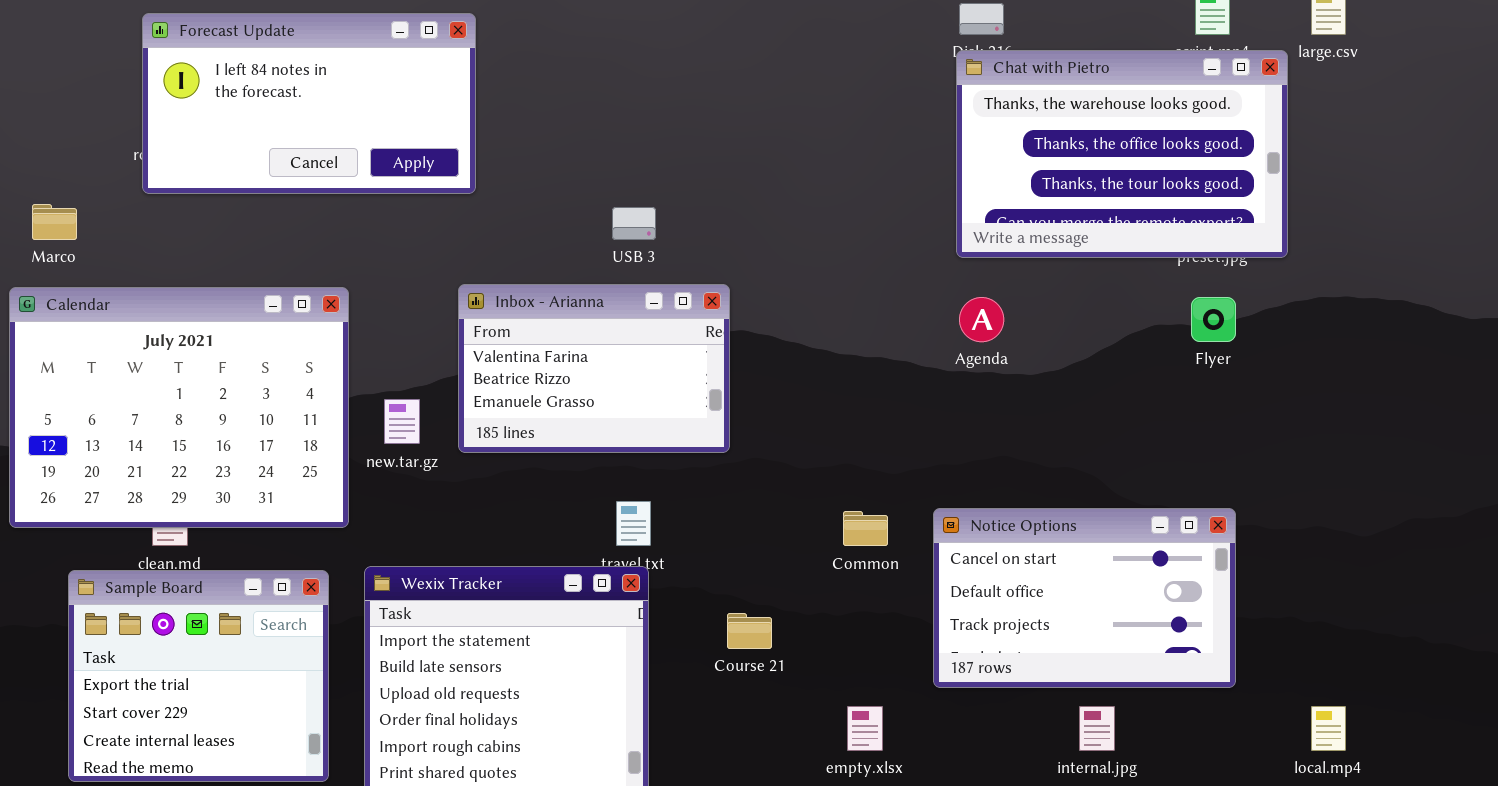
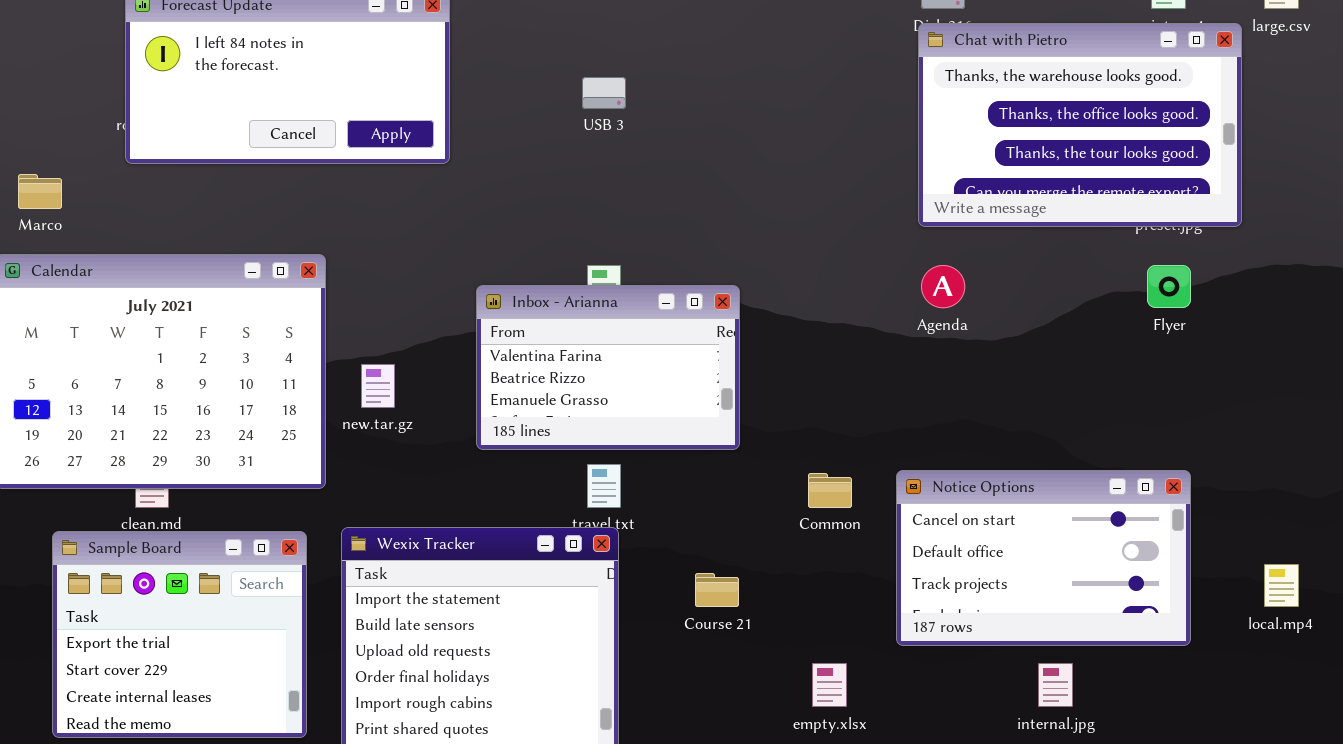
USB 3: [612,207,656,240] -> [582,77,626,109], moved
Inbox - Arianna: [458,284,730,453] -> [476,285,740,450], moved
local.mp4: [1311,706,1346,751] -> [1264,564,1299,607], moved

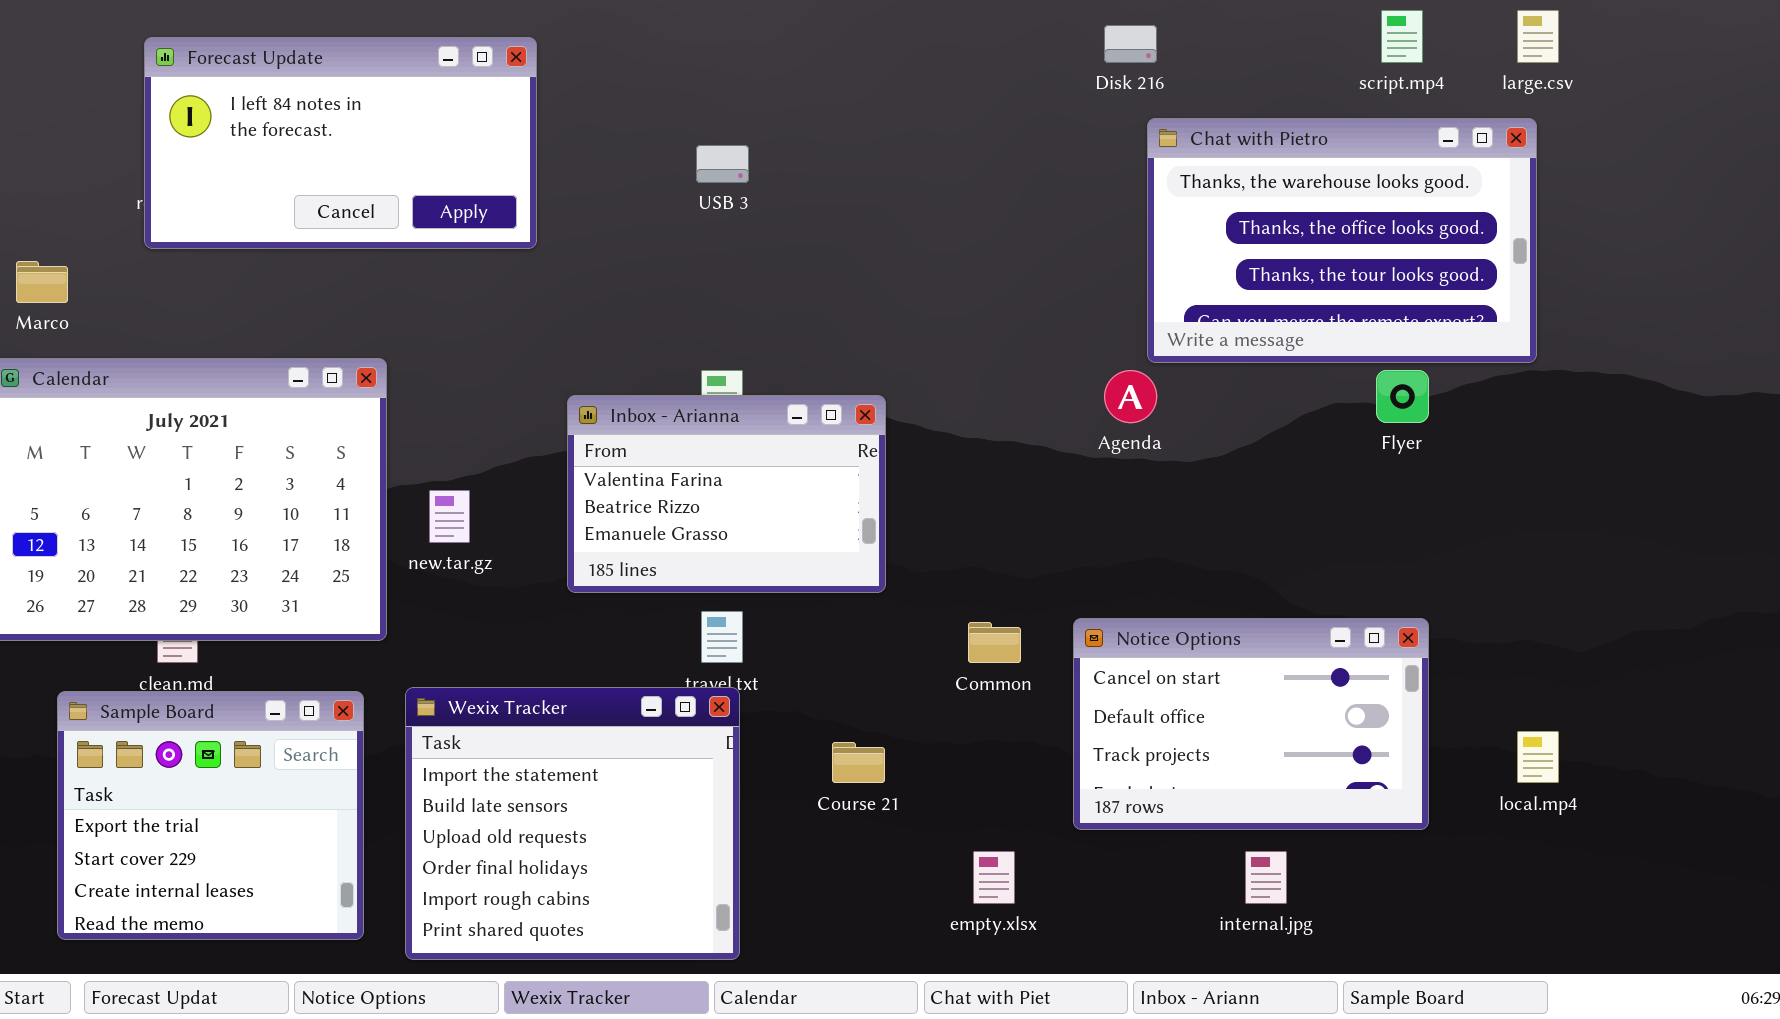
Chat with Pietro: [918,23,1242,227] -> [1147,118,1537,363], moved

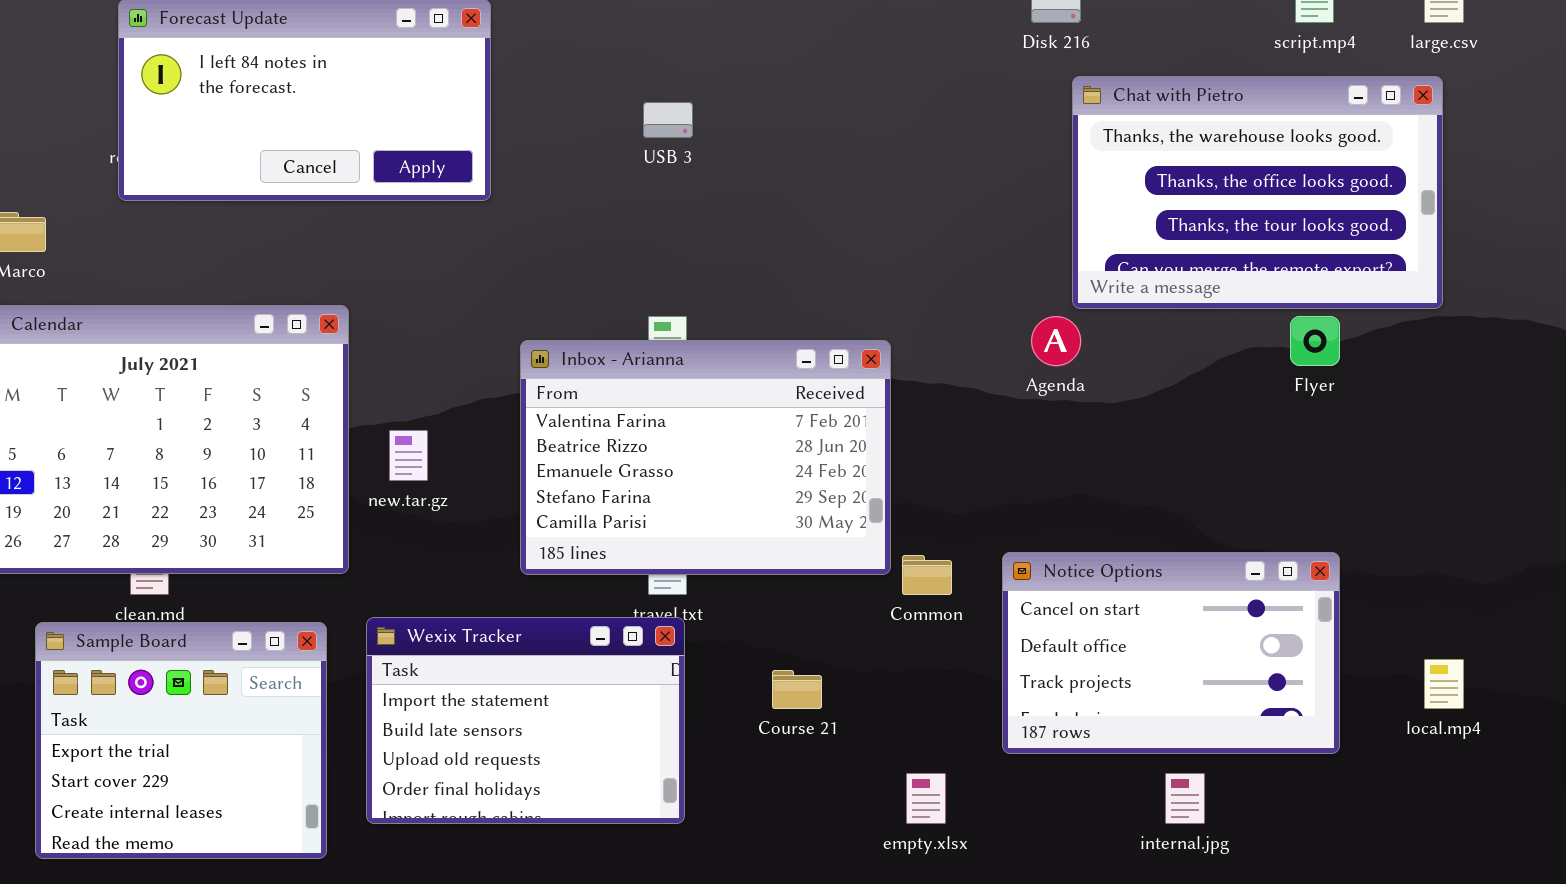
Inbox - Arianna: [567,395,886,593] -> [520,340,891,575], resized
Wexix Tracker: [405,687,740,960] -> [366,617,685,824], resized

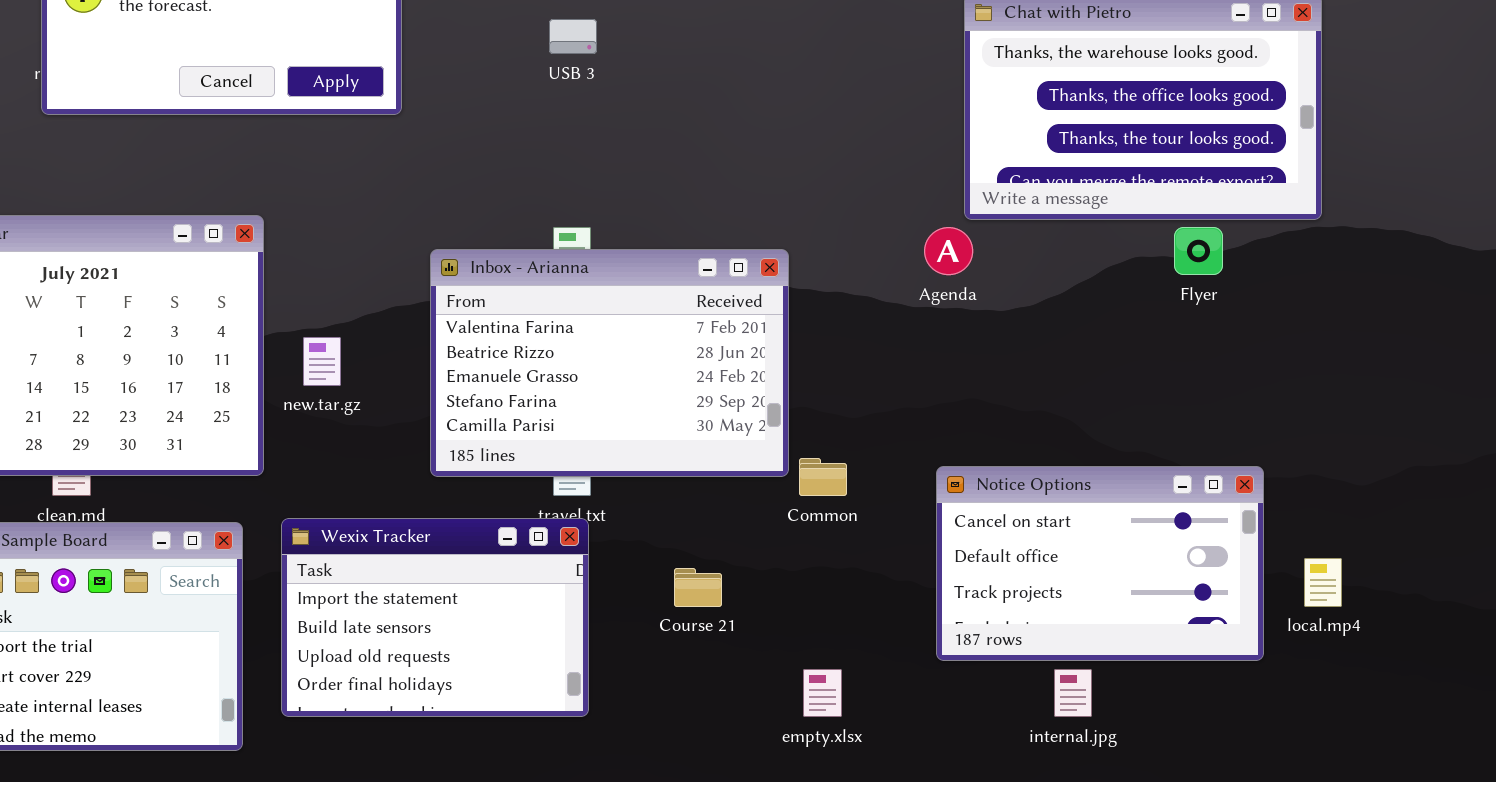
Notice Options: [1002,552,1340,754] -> [936,466,1264,661], moved

